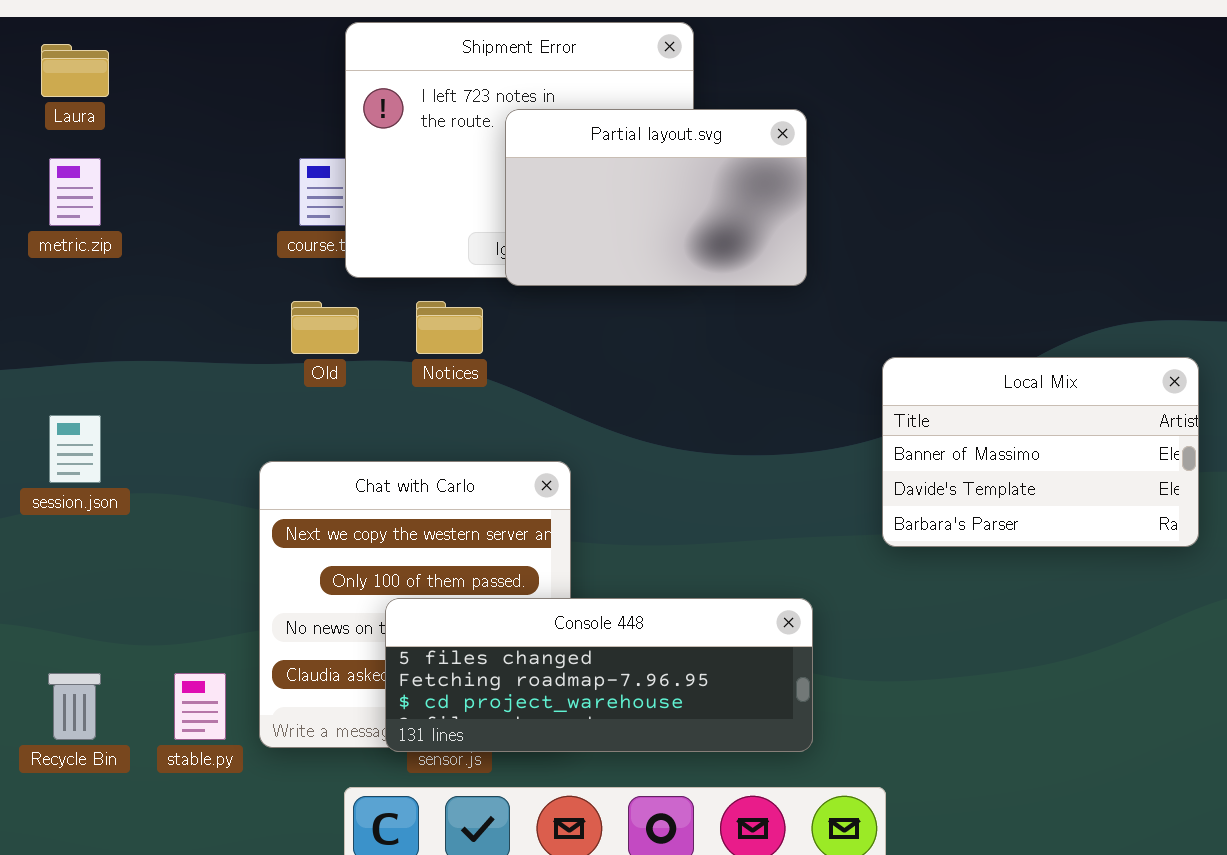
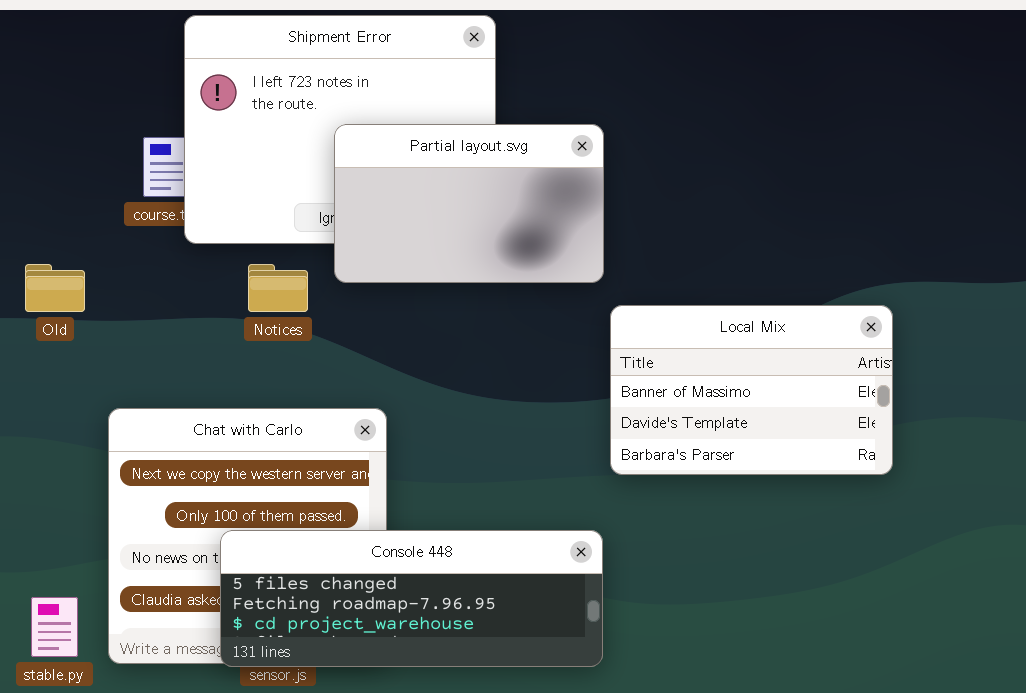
Partial layout.svg: [505,109,807,286] -> [334,124,604,283], moved
Old: [291,301,359,354] -> [25,264,85,312], moved
Local Mix: [882,357,1199,547] -> [610,305,893,475], moved

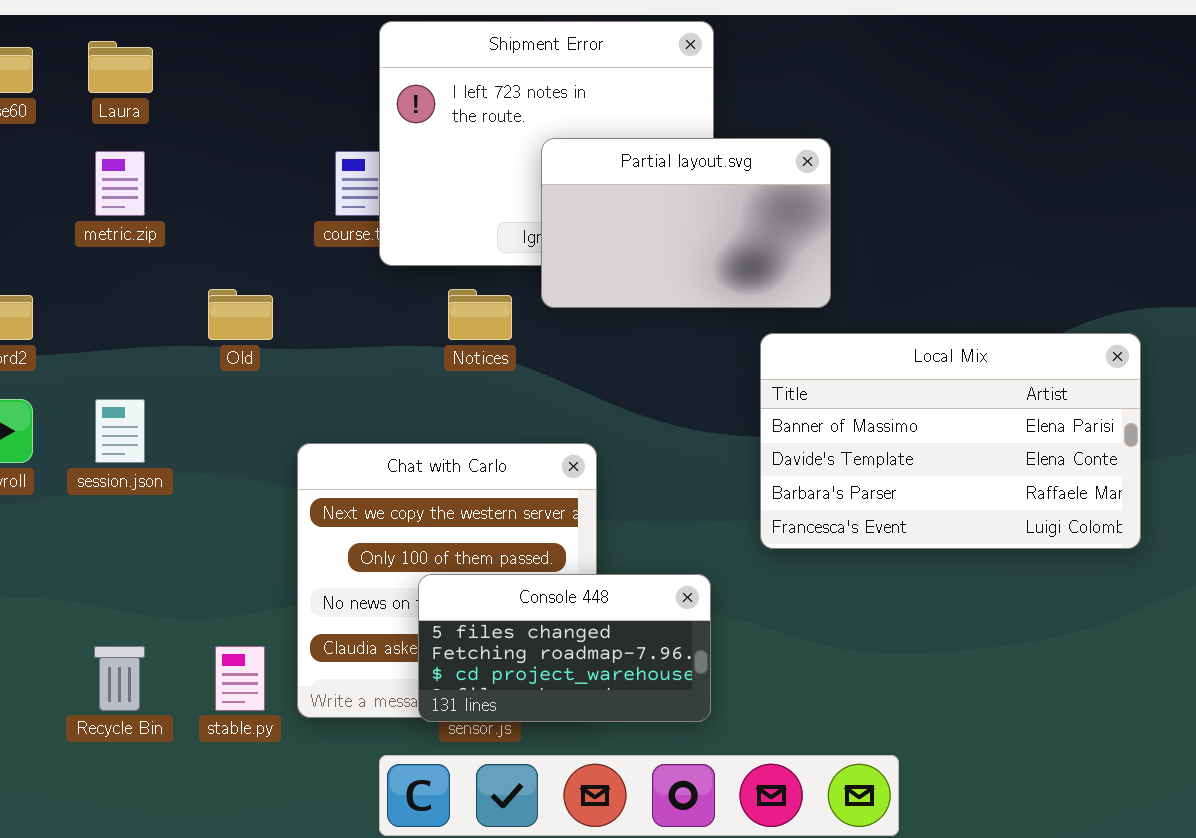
Local Mix: [610,305,893,475] -> [760,333,1141,549], resized
Console 448: [220,530,603,667] -> [418,574,711,722], resized

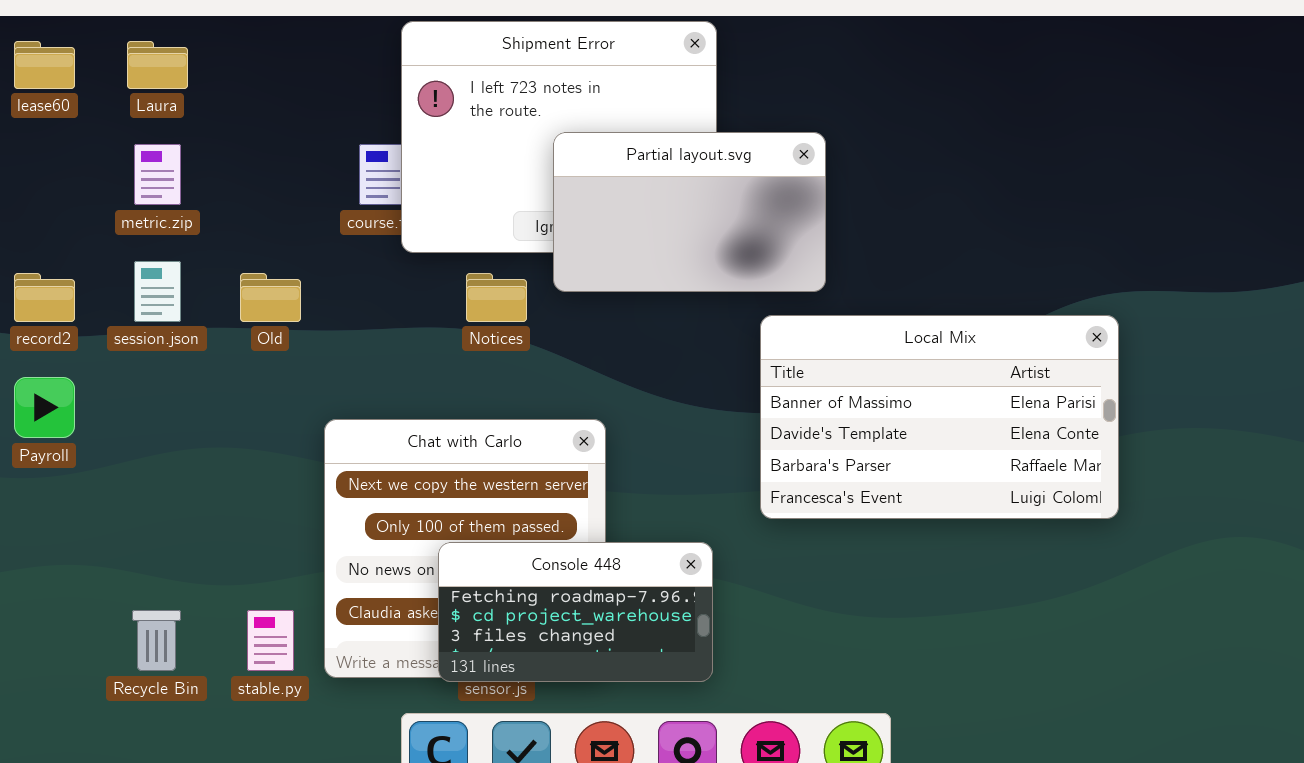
session.json: [95,399,145,463] -> [134,261,181,322], moved
Console 448: [418,574,711,722] -> [438,542,713,682], scrolled down 1 row

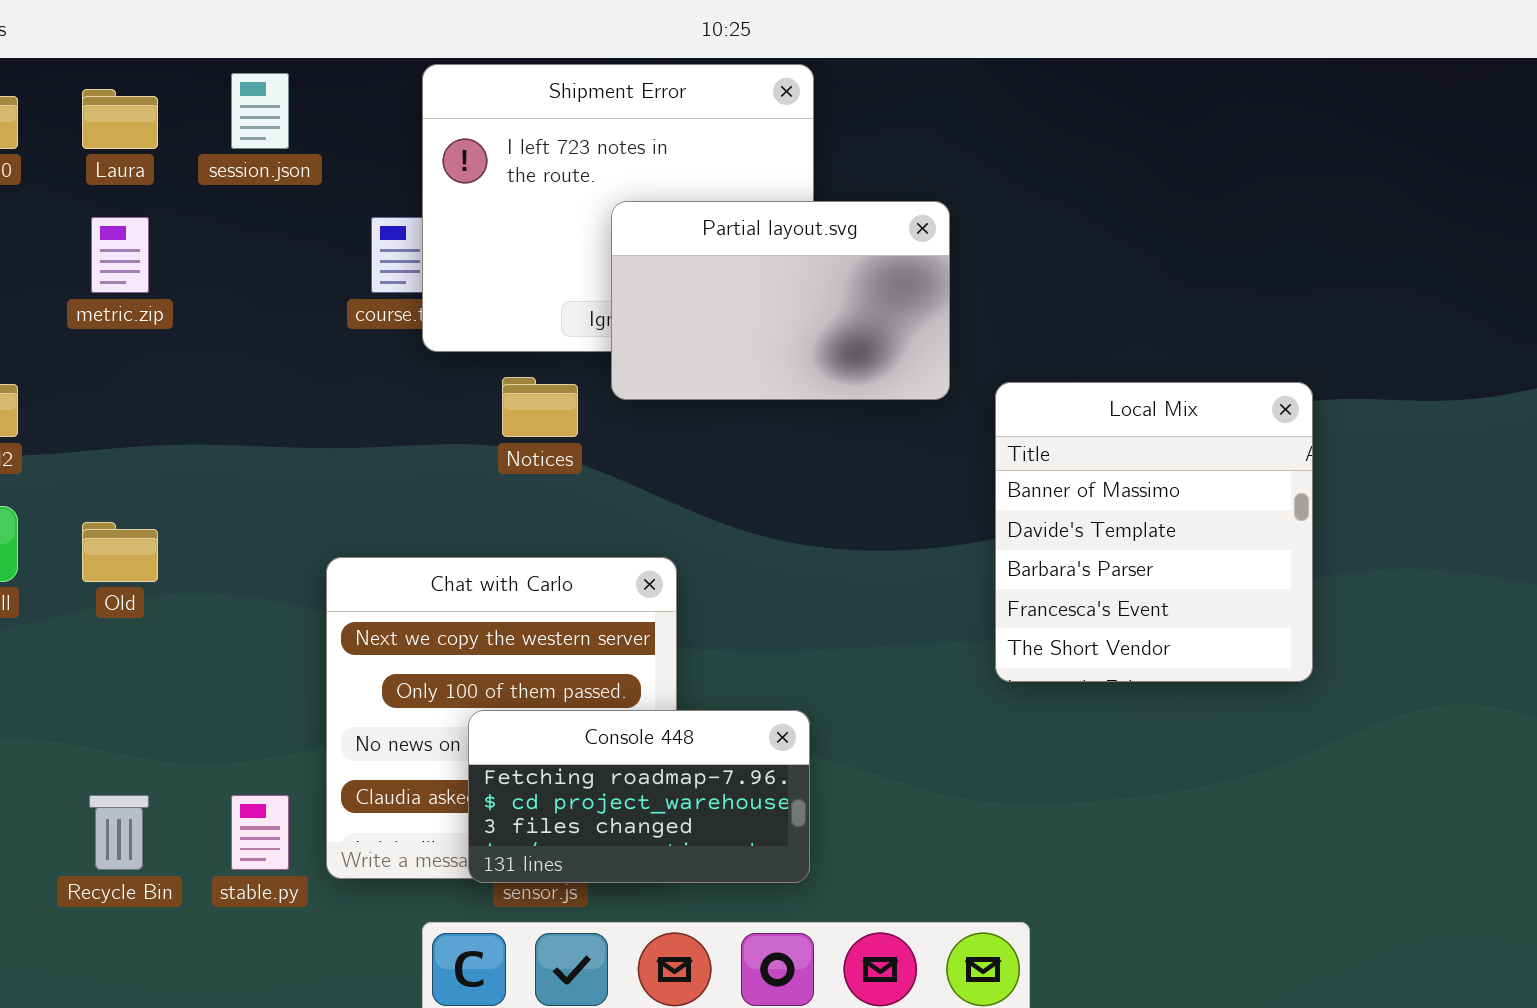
session.json: [134,261,181,322] -> [231,73,289,149], moved
Old: [240,273,301,322] -> [82,522,158,582], moved
Local Mix: [760,315,1119,519] -> [995,382,1313,682], resized

